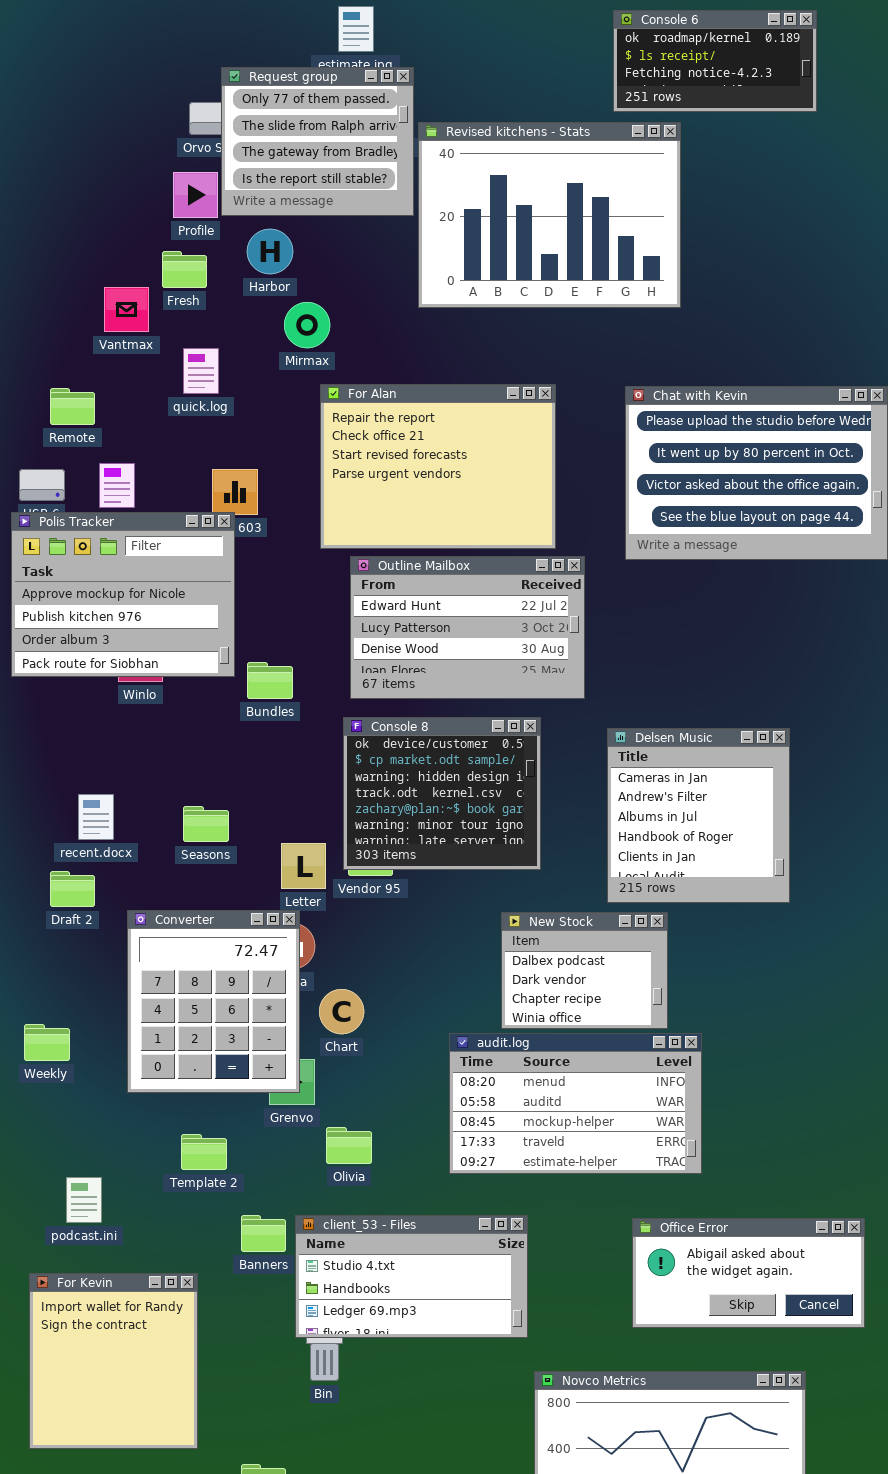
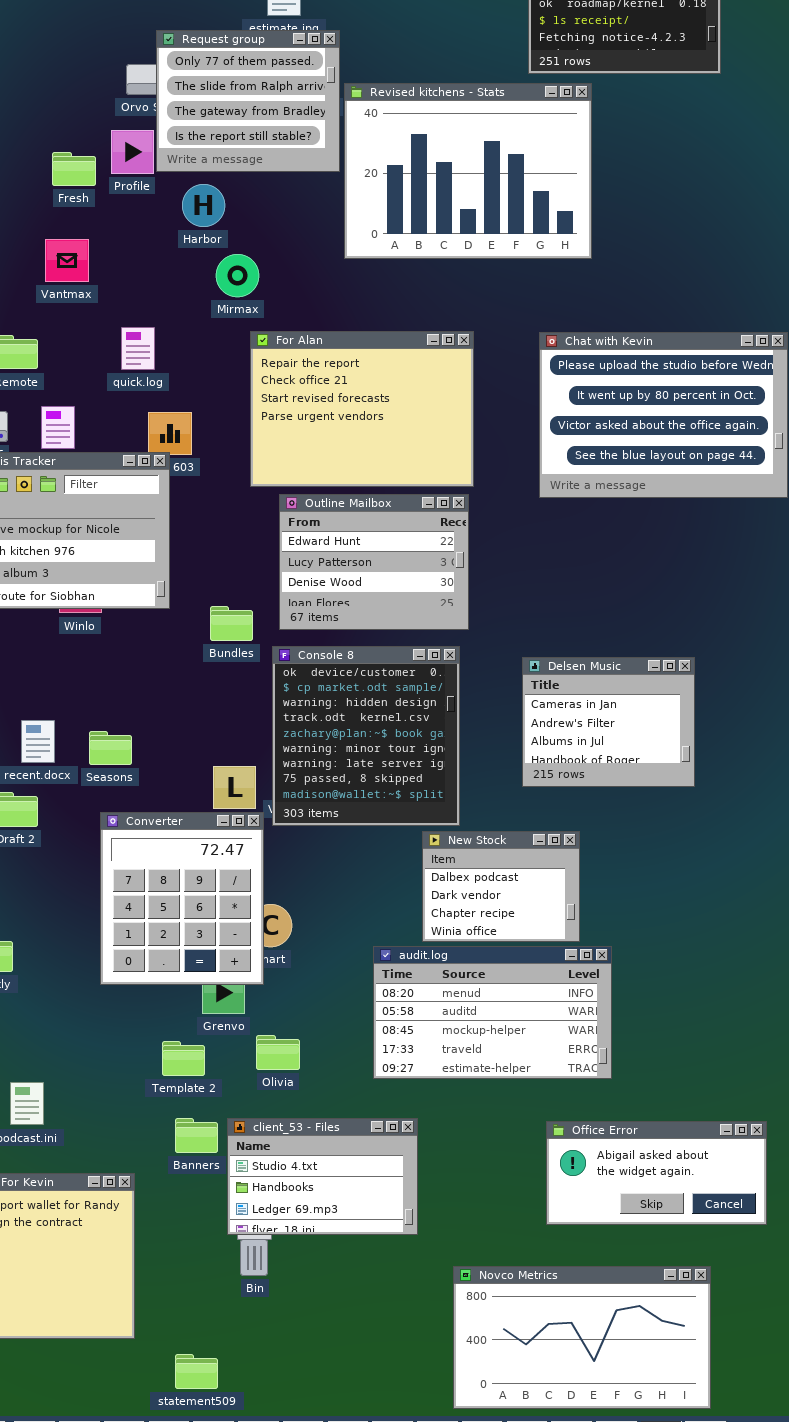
Fresh: [162,251,207,288] -> [52,152,96,186], moved
quick.log: [183,348,219,394] -> [121,327,155,370], moved
Outline Mailbox: [350,556,585,699] -> [279,494,469,630], resized
Bundles: [247,662,293,699] -> [210,606,253,641], moved
Console 8: [343,717,541,870] -> [272,646,460,826], resized
Delsen Music: [607,728,790,903] -> [522,657,695,787], resized
Seasons: [183,806,229,842] -> [89,731,132,765], moved
Converter: [127,910,300,1093] -> [100,812,264,985], moved
Template 2: [181,1134,227,1170] -> [162,1041,205,1076], moved
client_53 - Files: [295,1215,528,1338] -> [227,1118,418,1235], resized

